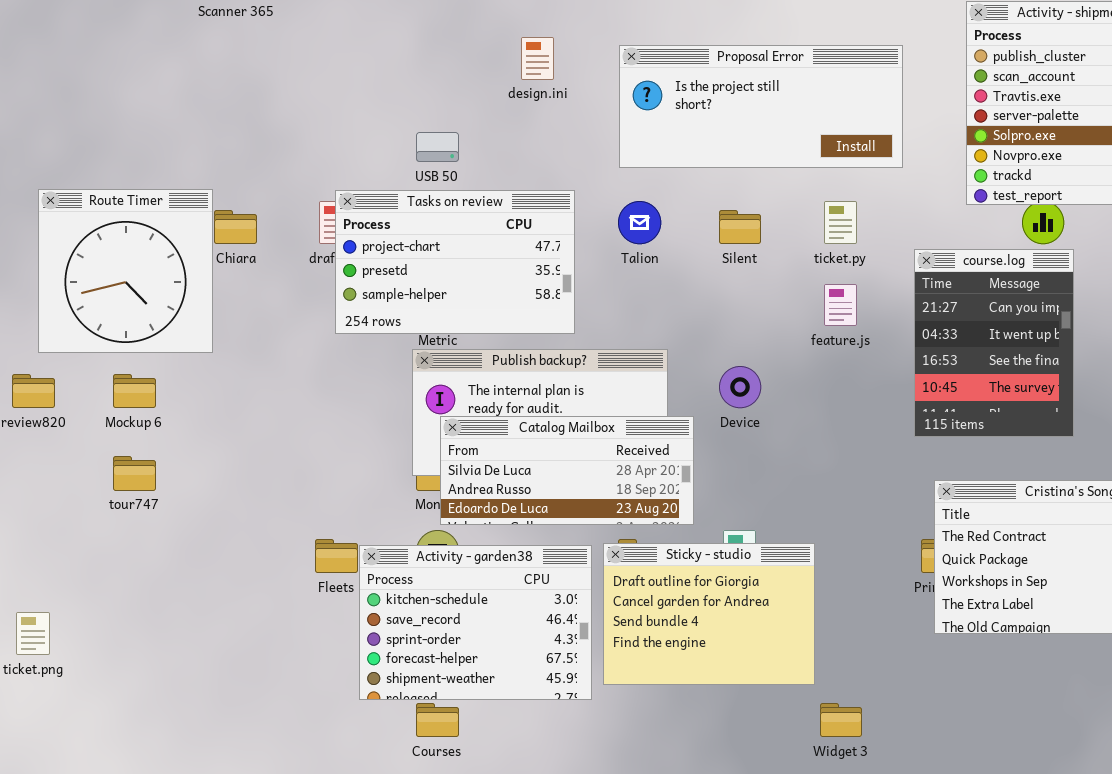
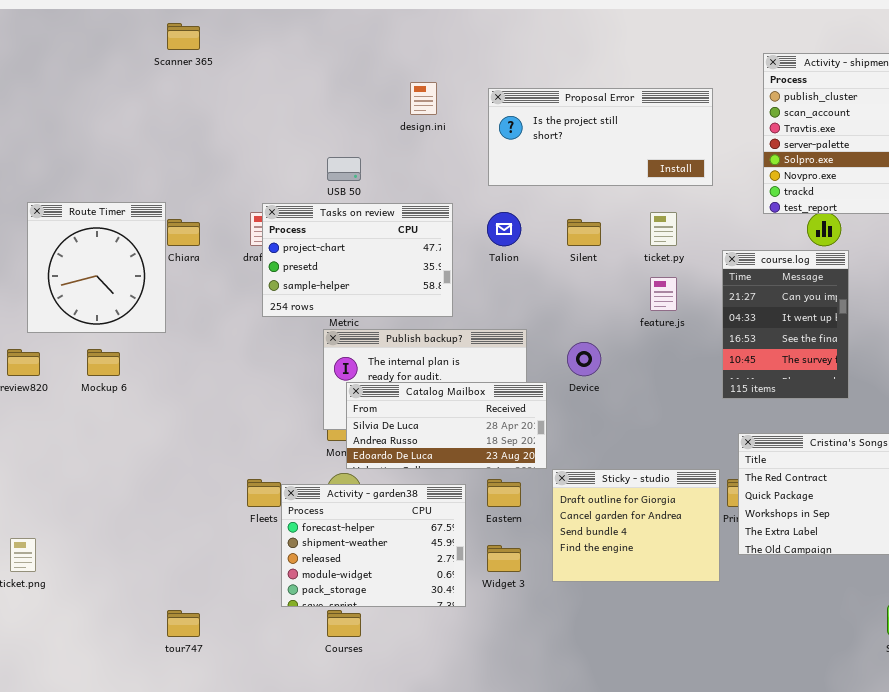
tour747: [113,456,156,491] -> [167,610,200,637], moved
Sticky - studio: [603,543,815,685] -> [552,469,720,582], moved
Activity - garden38: [359,545,592,700] -> [281,484,466,607], scrolled down 3 rows
Widget 3: [820,703,862,737] -> [487,545,521,572], moved

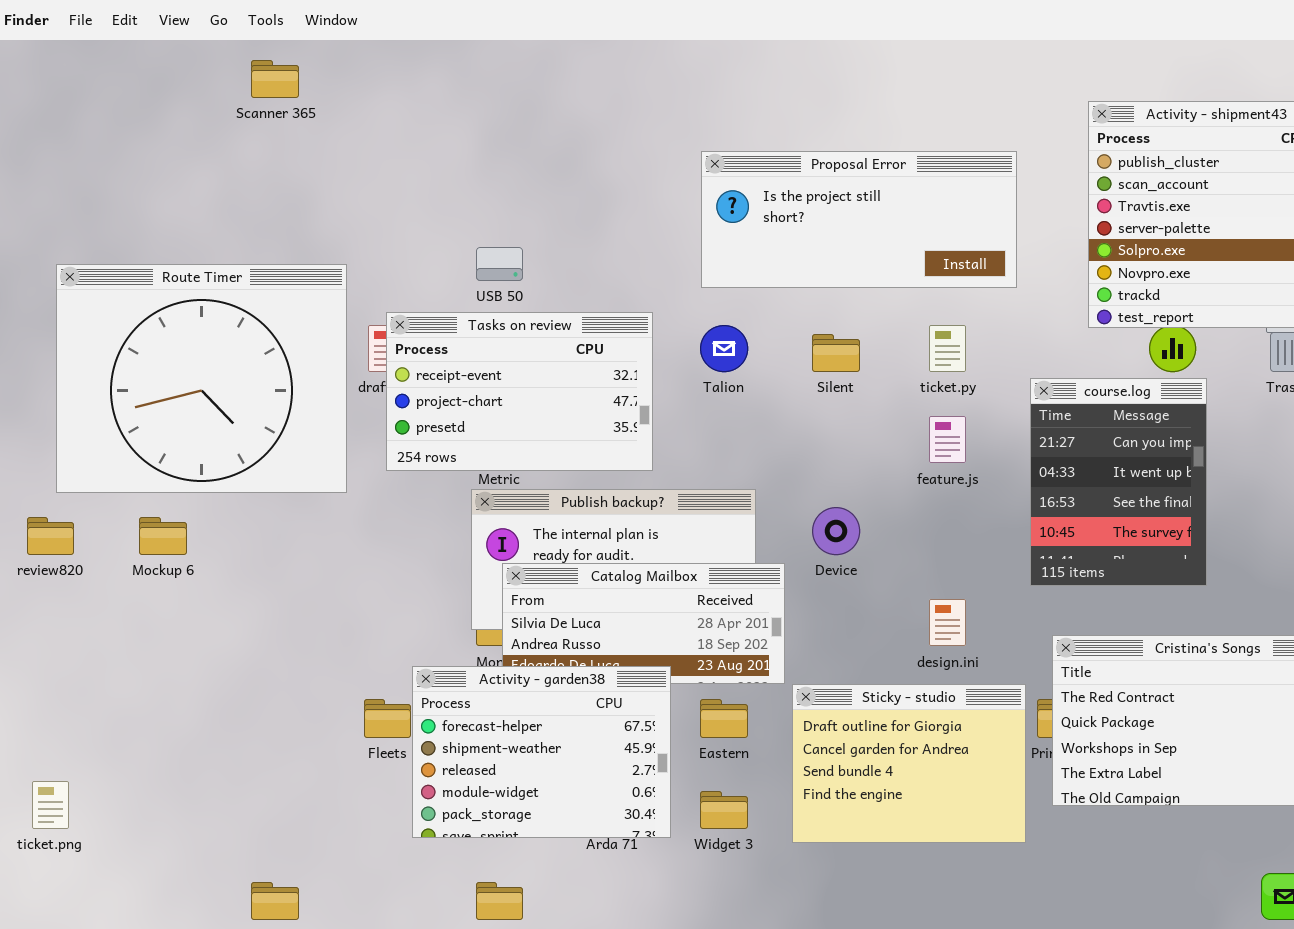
design.ini: [410,82,437,115] -> [929,599,966,646], moved
Route Timer: [27,202,166,333] -> [56,264,347,493], resized
Tasks on review: [262,203,453,317] -> [386,312,653,471], scrolled up 1 row
Activity - garden38: [281,484,466,607] -> [412,666,671,838], moved

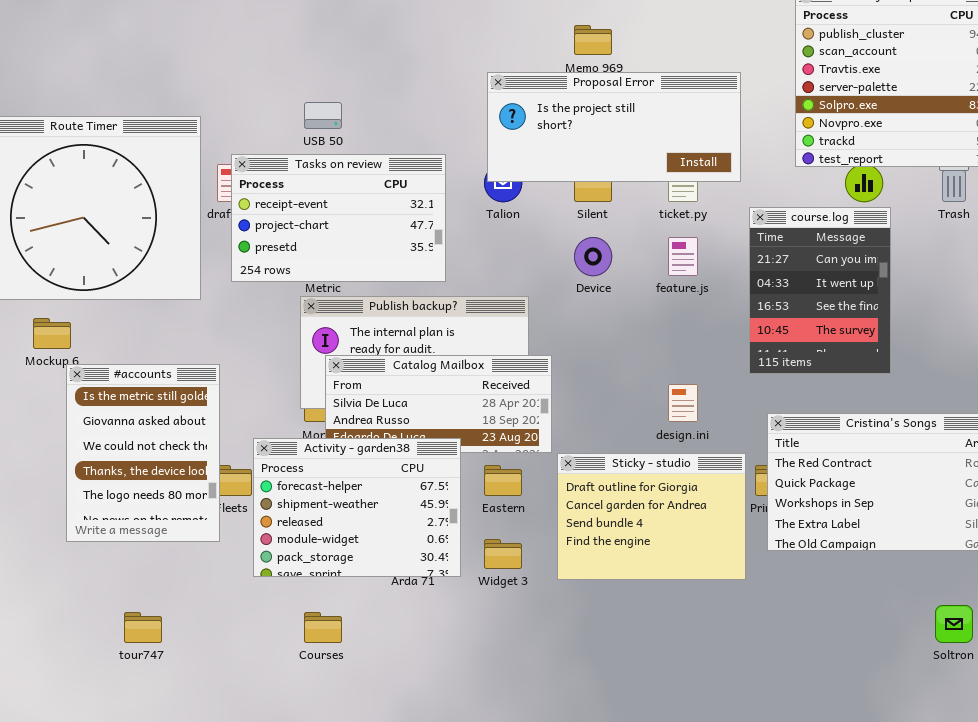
Proposal Error: [701,151,1017,288] -> [487,72,741,182], moved
Device: [812,507,860,555] -> [574,237,612,276], moved
#accounts: none -> [66,364,220,542], opened

